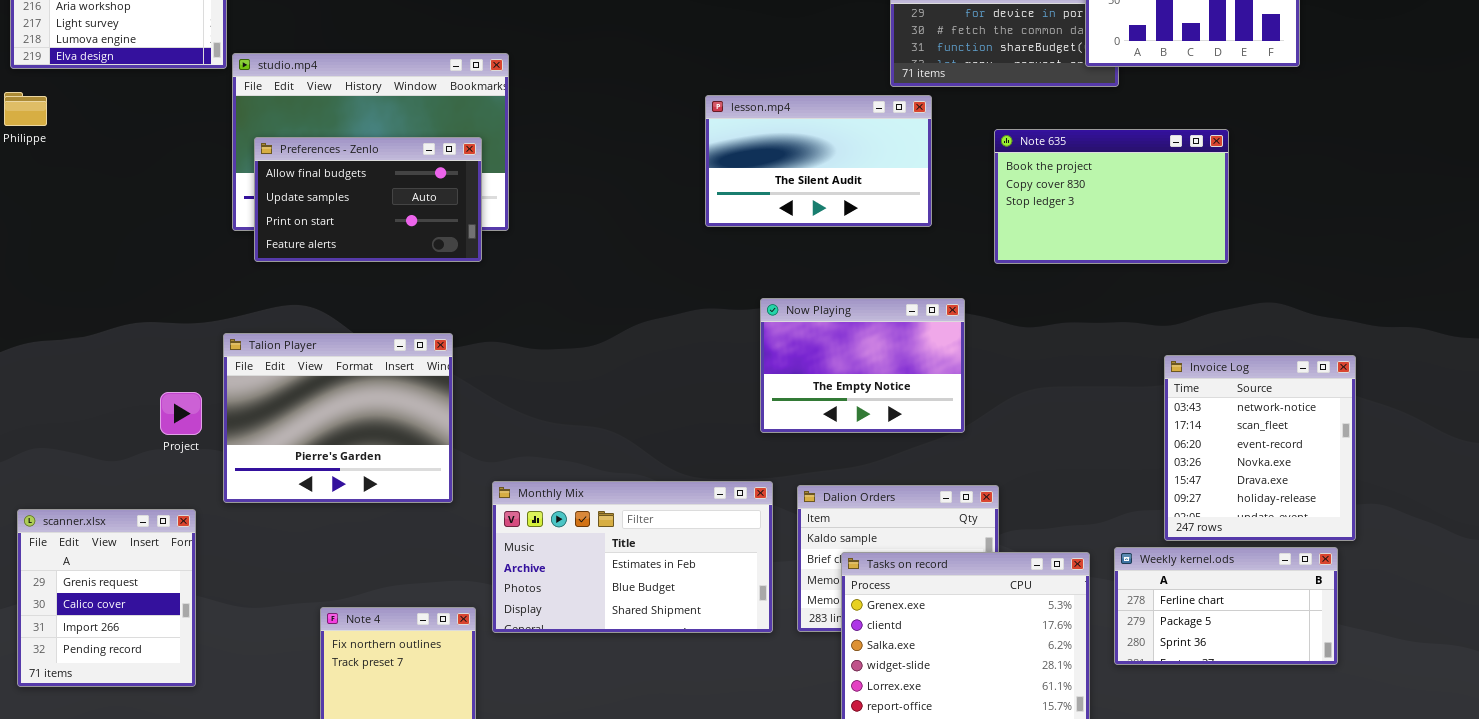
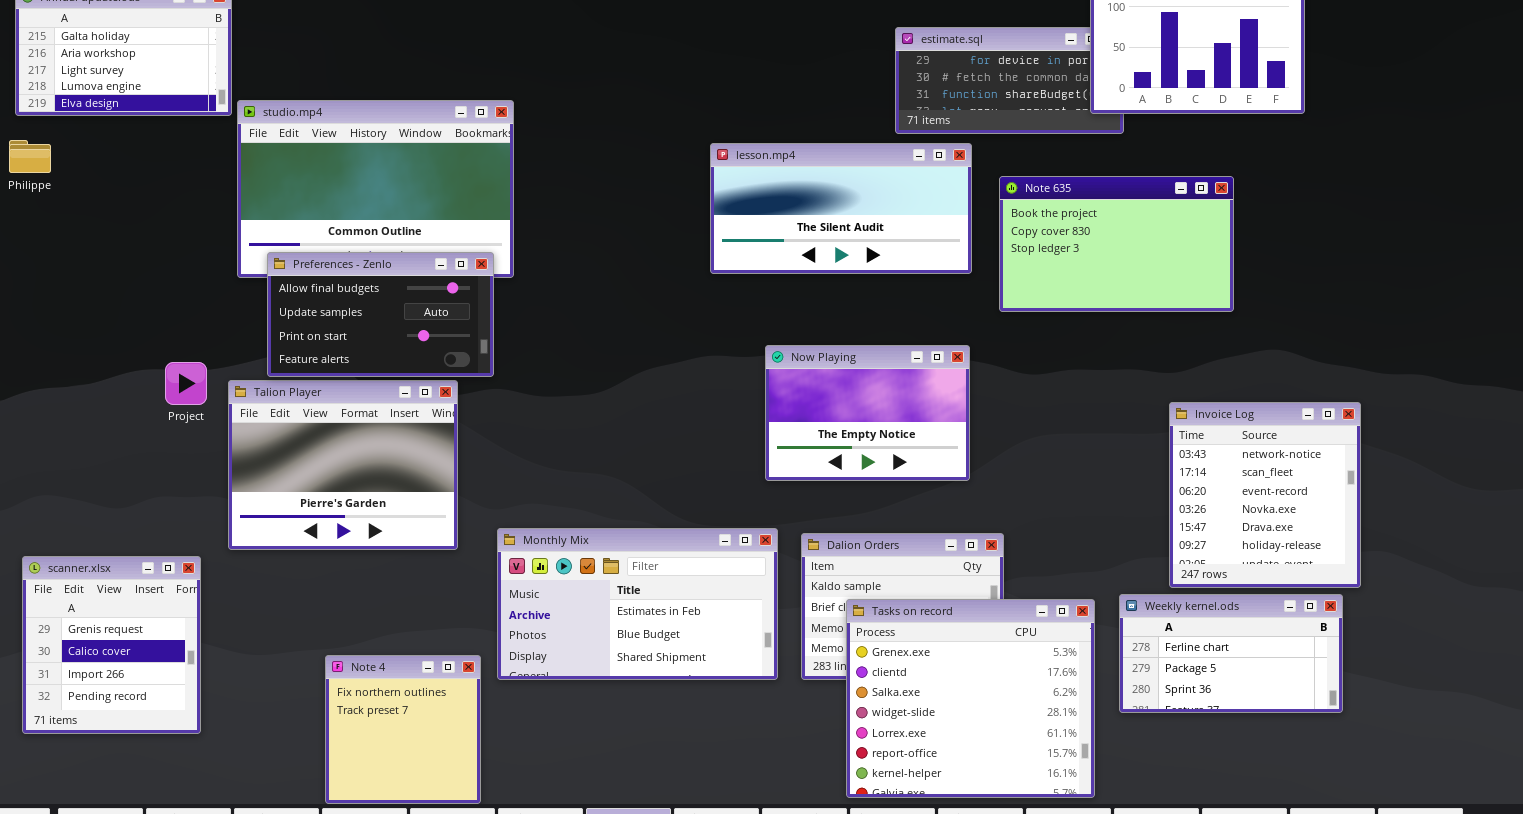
lesson.mp4: [705,95,932,227] -> [710,143,972,274], resized
Preferences - Zenlo: [254,137,482,262] -> [267,252,494,377], moved
Project: [160,392,202,435] -> [165,362,207,405], moved

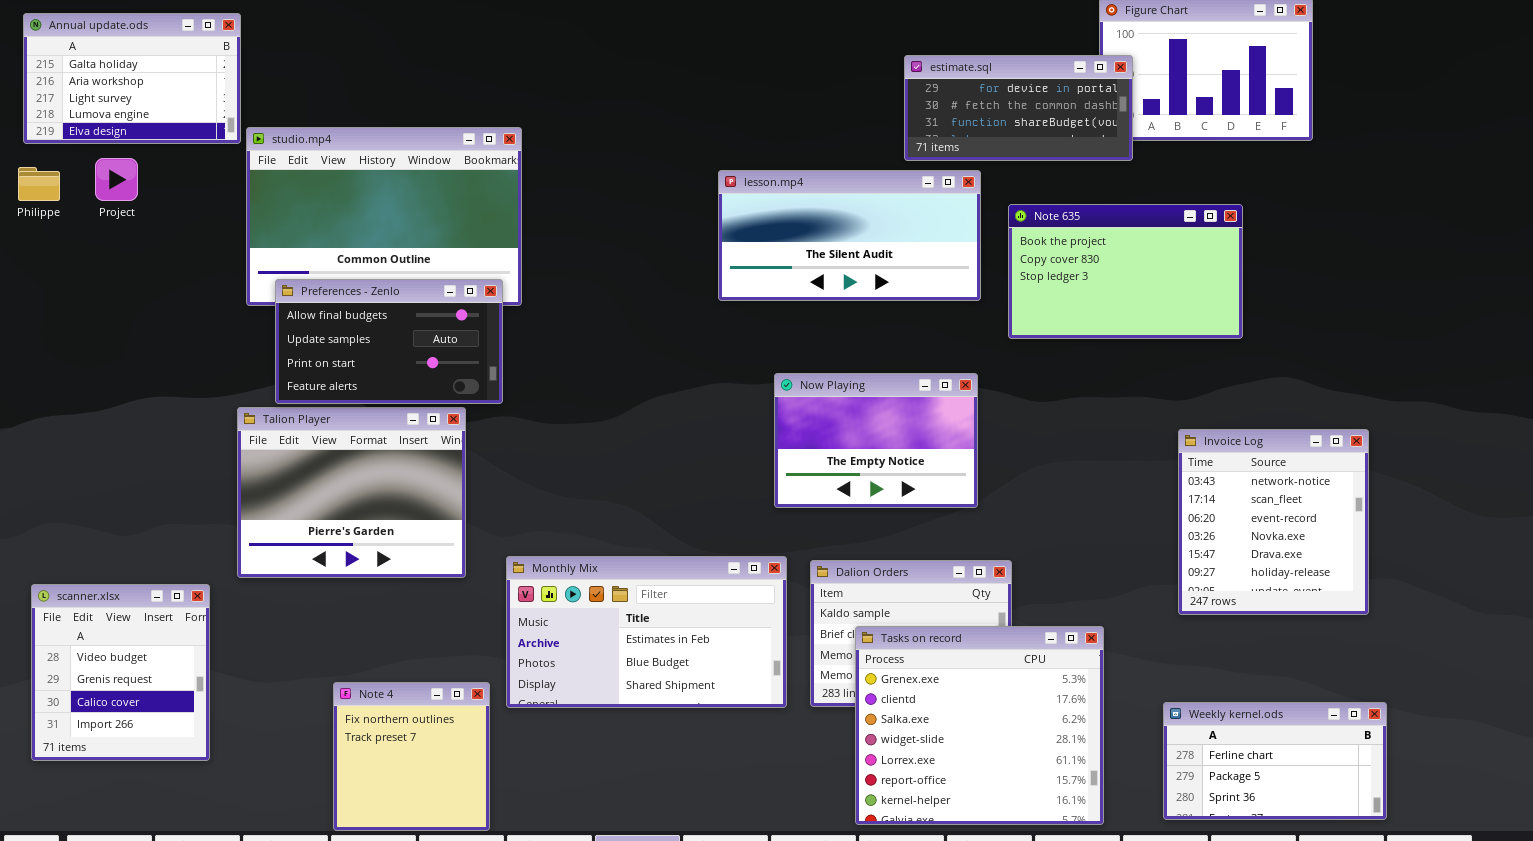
estimate.sql: [895,27,1124,134] -> [904,55,1133,161], raised
Project: [165,362,207,405] -> [95,158,138,201], moved
scanner.xlsx: [22,556,201,734] -> [31,584,210,761], scrolled up 1 row
Weekly kernel.ods: [1119,594,1343,713] -> [1163,702,1387,820], moved

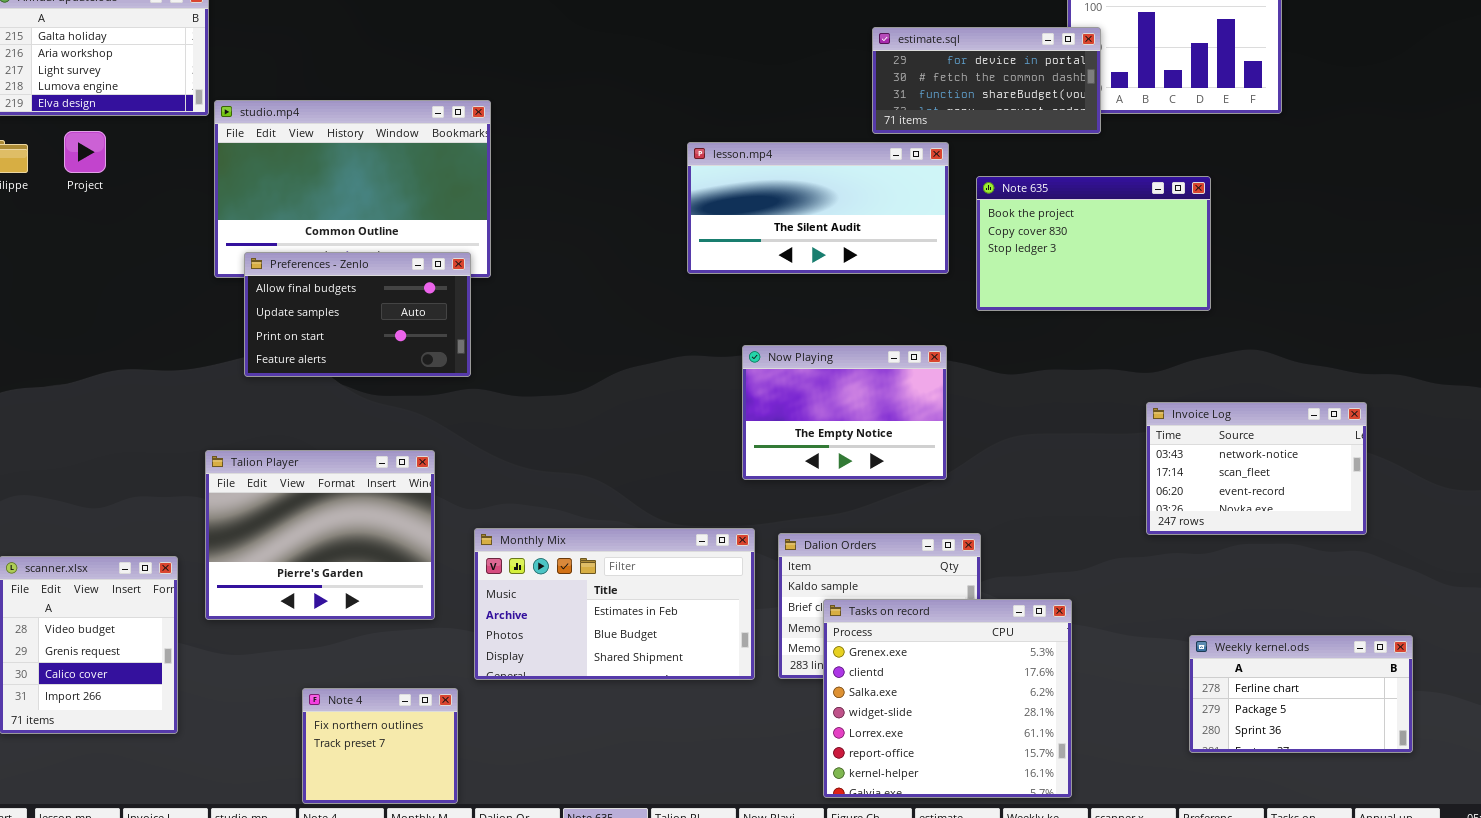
Talion Player: [237,407,466,578] -> [205,450,435,620], moved
Invoice Log: [1178,429,1369,615] -> [1146,402,1367,535], resized
Note 4: [333,682,490,831] -> [302,688,458,804], resized
Weekly kernel.ods: [1163,702,1387,820] -> [1189,635,1413,753], moved

